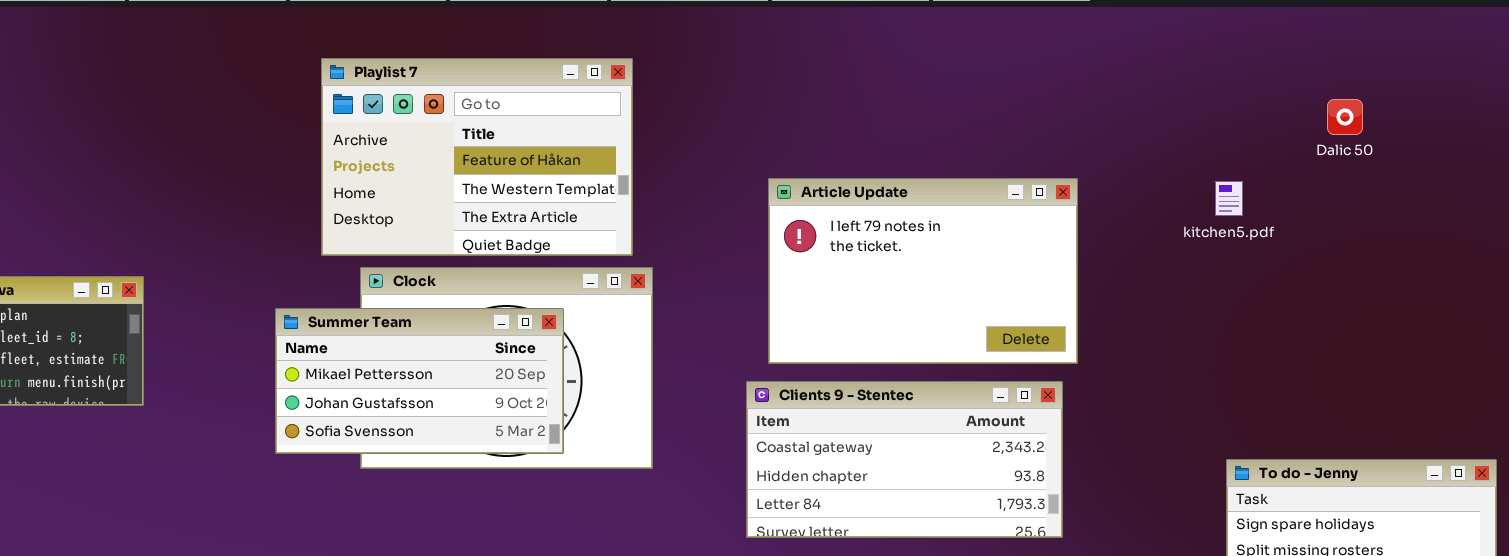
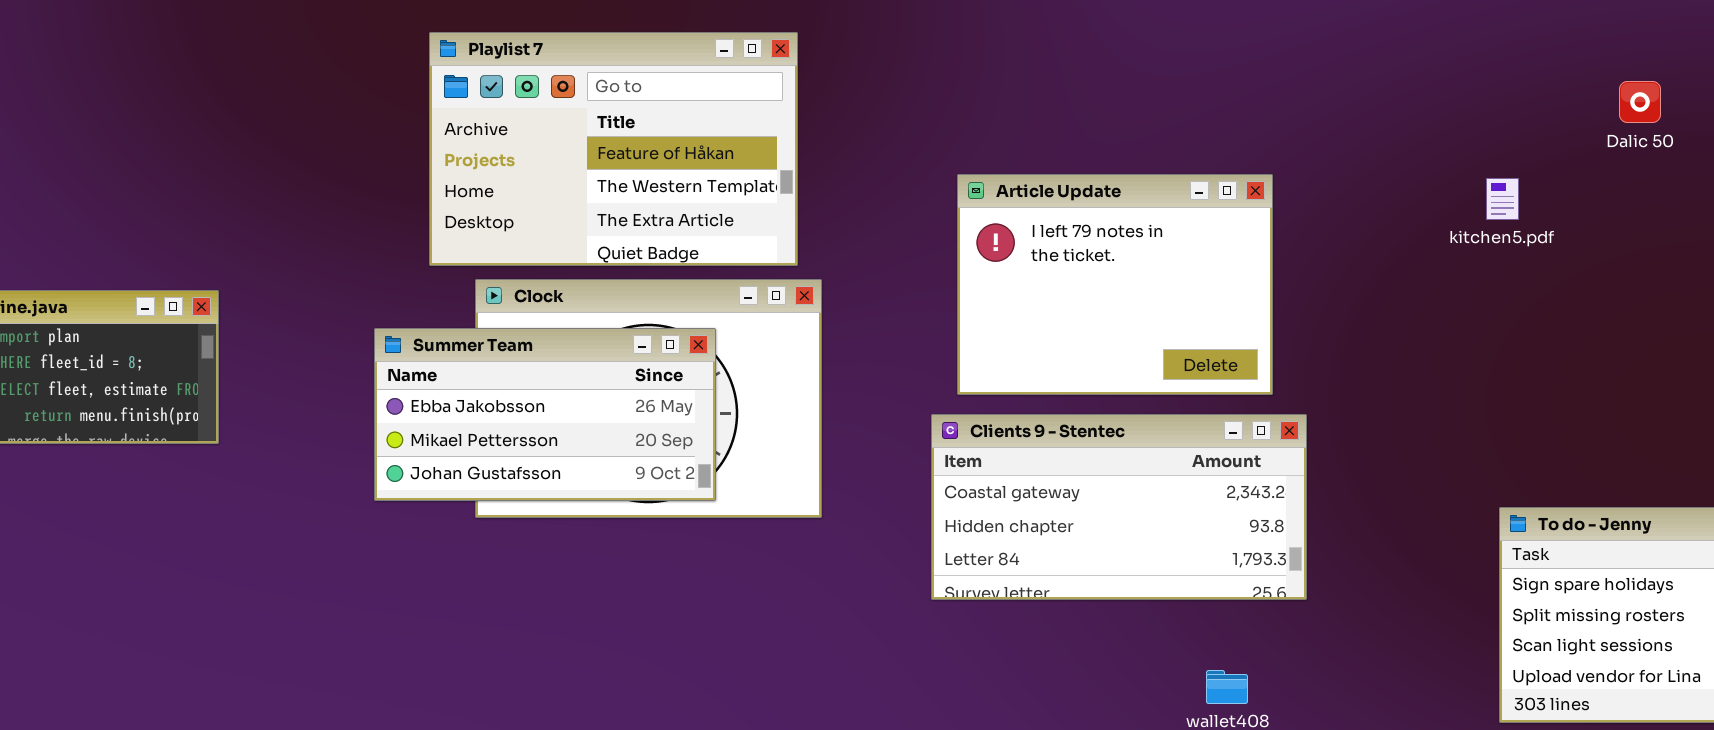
Article Update: [768,178,1078,364] -> [957,174,1273,395], resized
Summer Team: [275,308,564,454] -> [374,328,716,501], scrolled up 1 row

